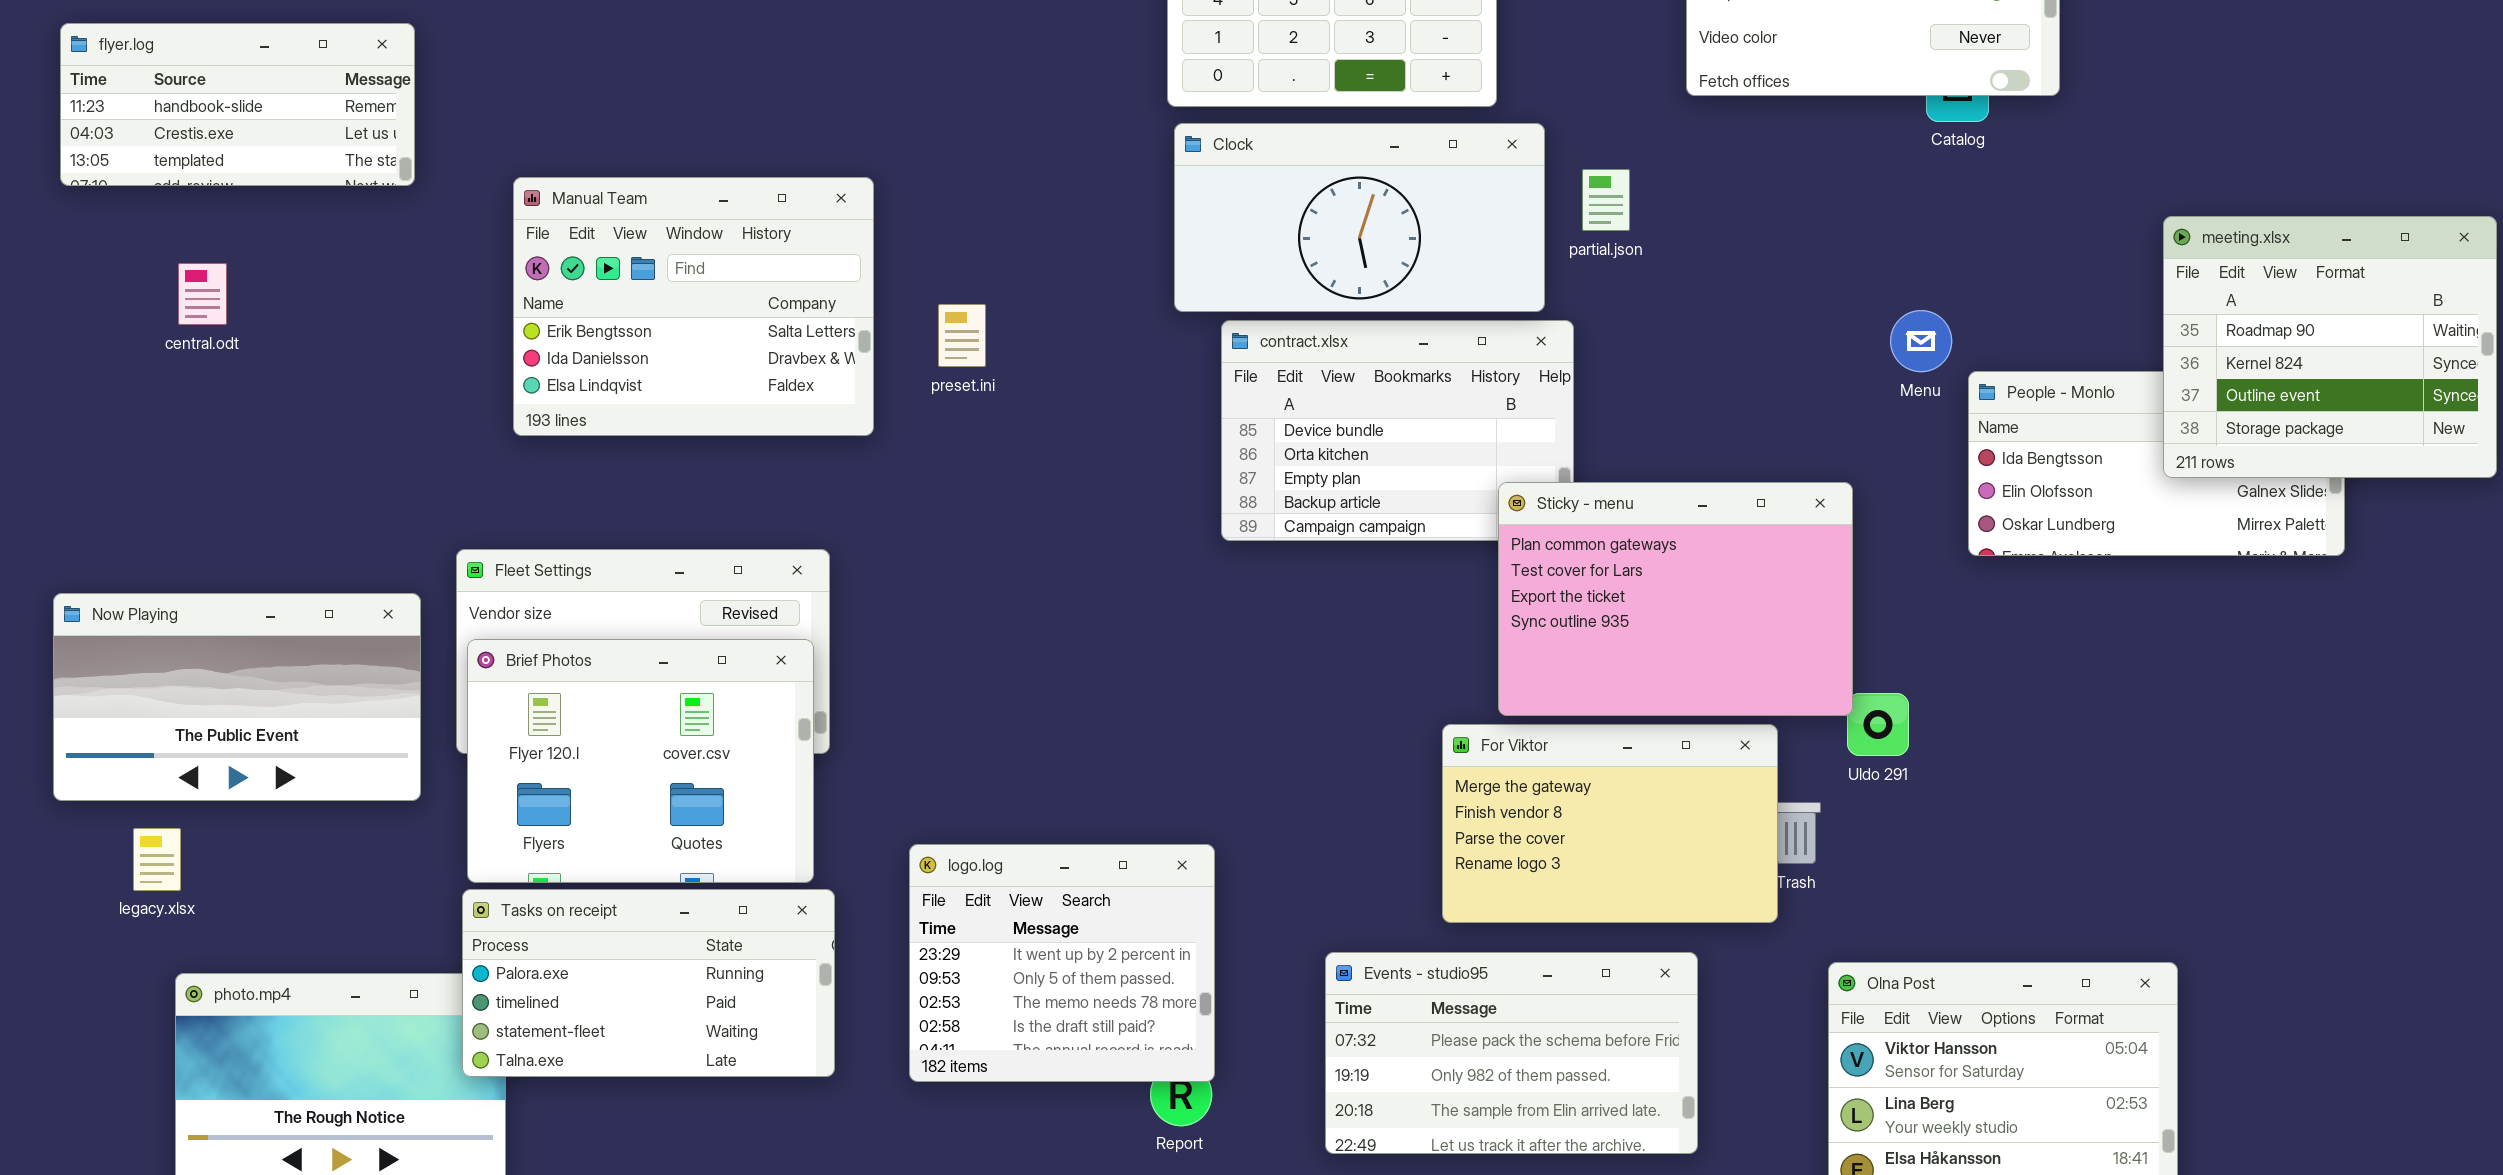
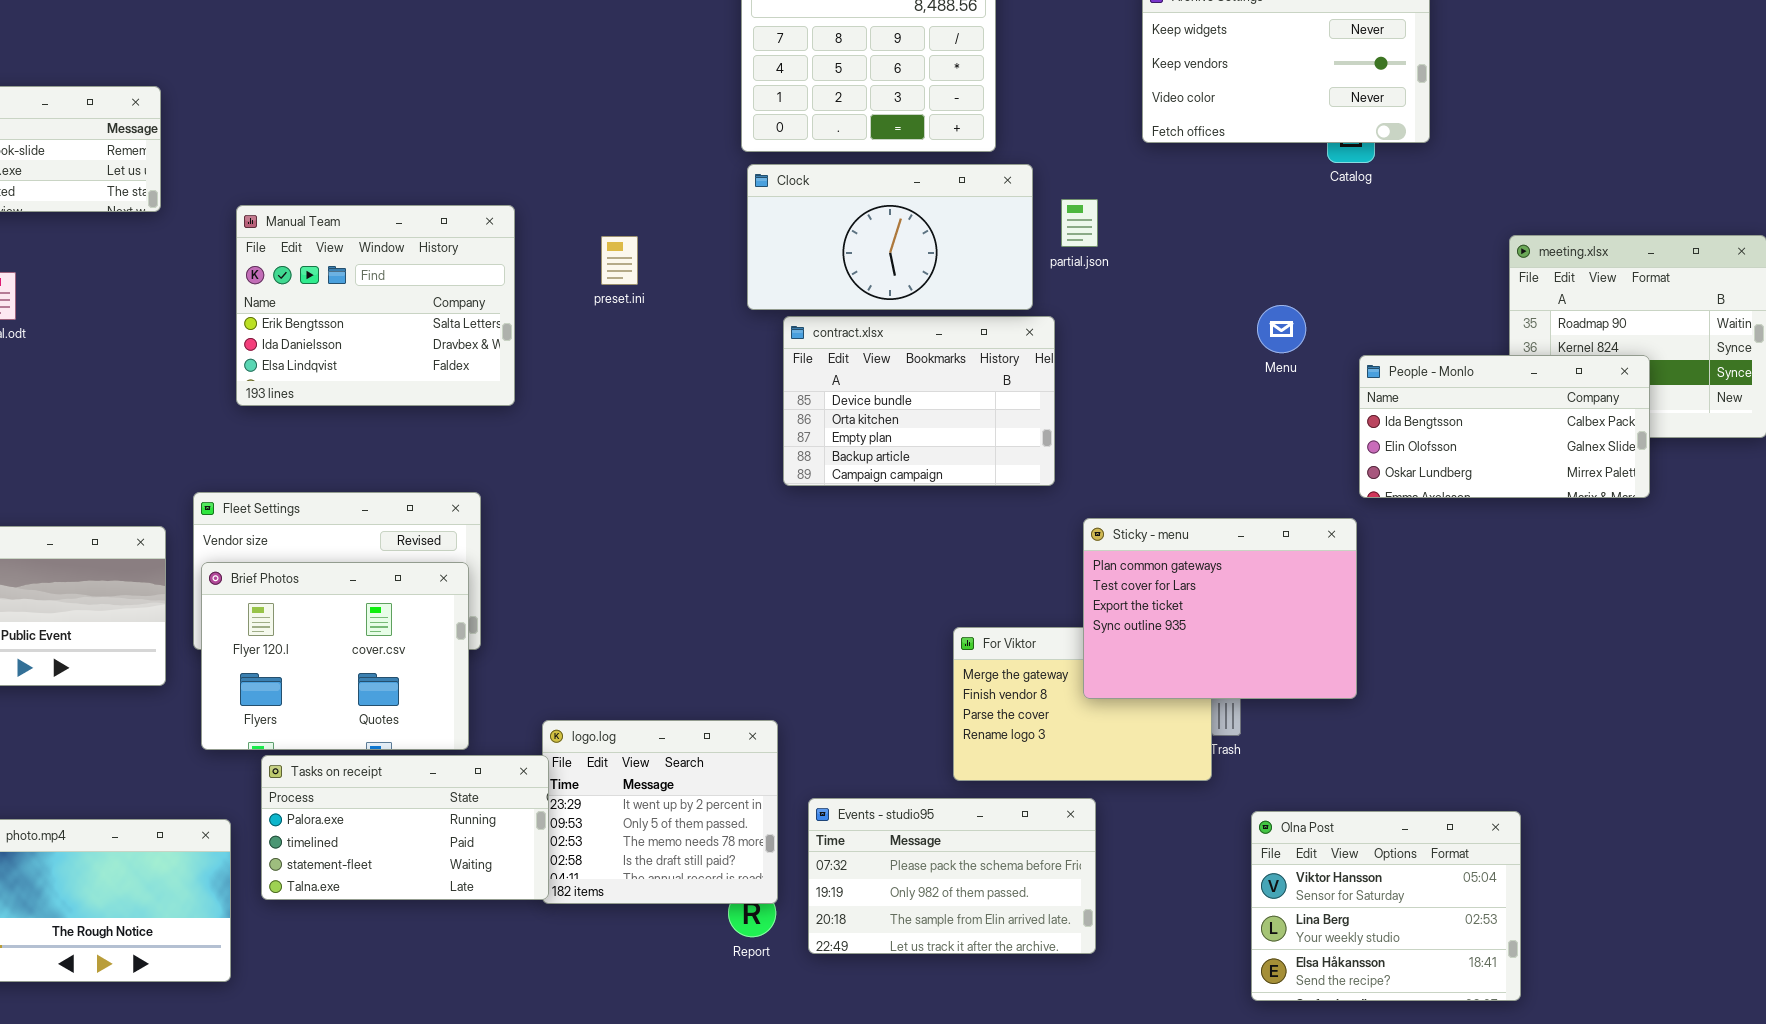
preset.ini: [938,304,986,367] -> [601,236,638,285], moved
Menu: [1890,310,1952,372] -> [1257,305,1306,353], moved
People - Monlo: [1968,371,2345,556] -> [1359,355,1650,498], raised
Sticky - menu: [1498,482,1853,716] -> [1083,518,1357,699], moved
Tasks on receipt: [462,889,835,1077] -> [261,755,549,900], moved
Events - studio95: [1325,952,1698,1154] -> [808,798,1096,954], moved

